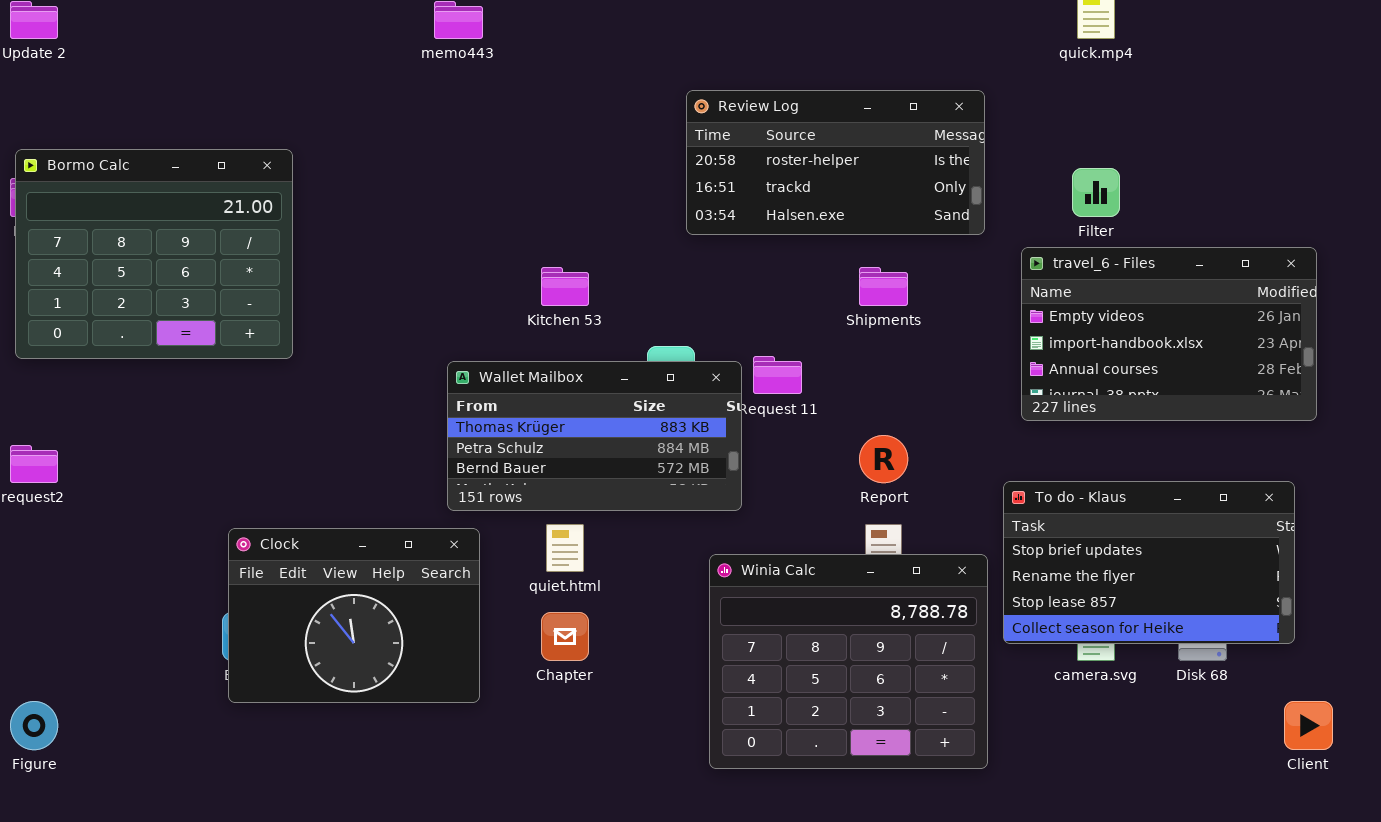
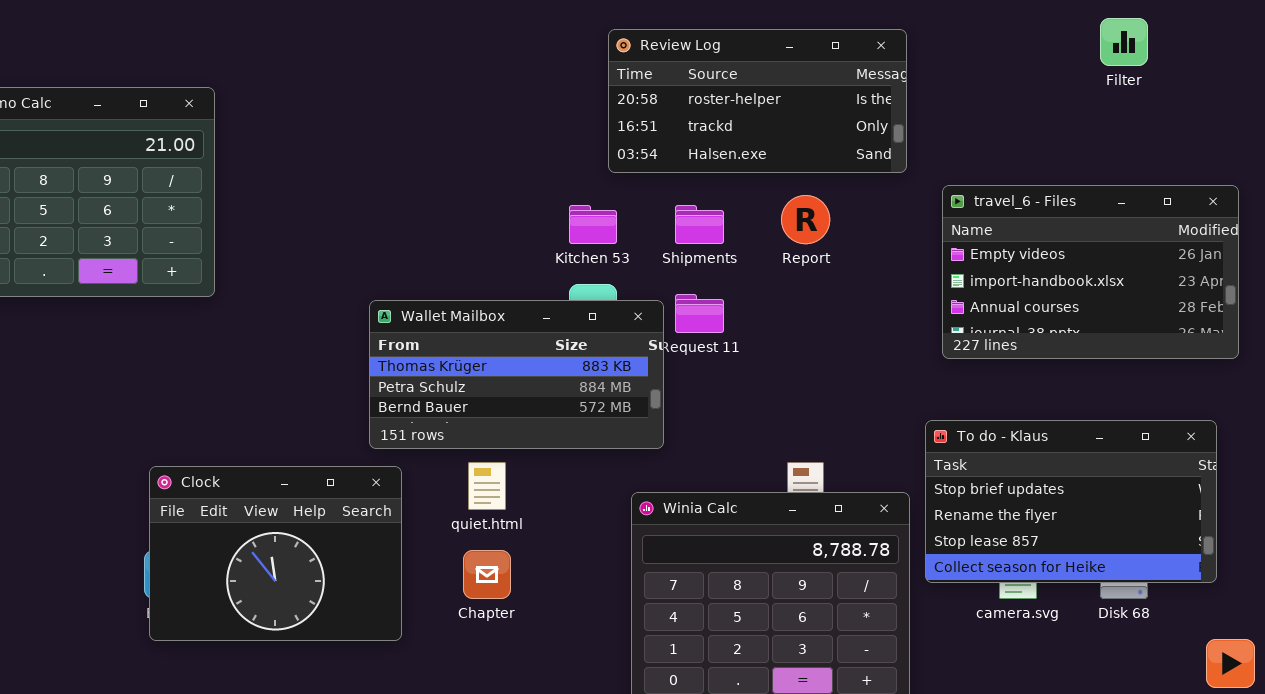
Filter: [1072,168,1120,217] -> [1100,18,1148,66], moved
Kitchen 53: [541,267,589,306] -> [569,205,617,244], moved
Shipments: [859,267,908,306] -> [675,205,724,244], moved
Report: [859,435,908,483] -> [781,195,830,244], moved

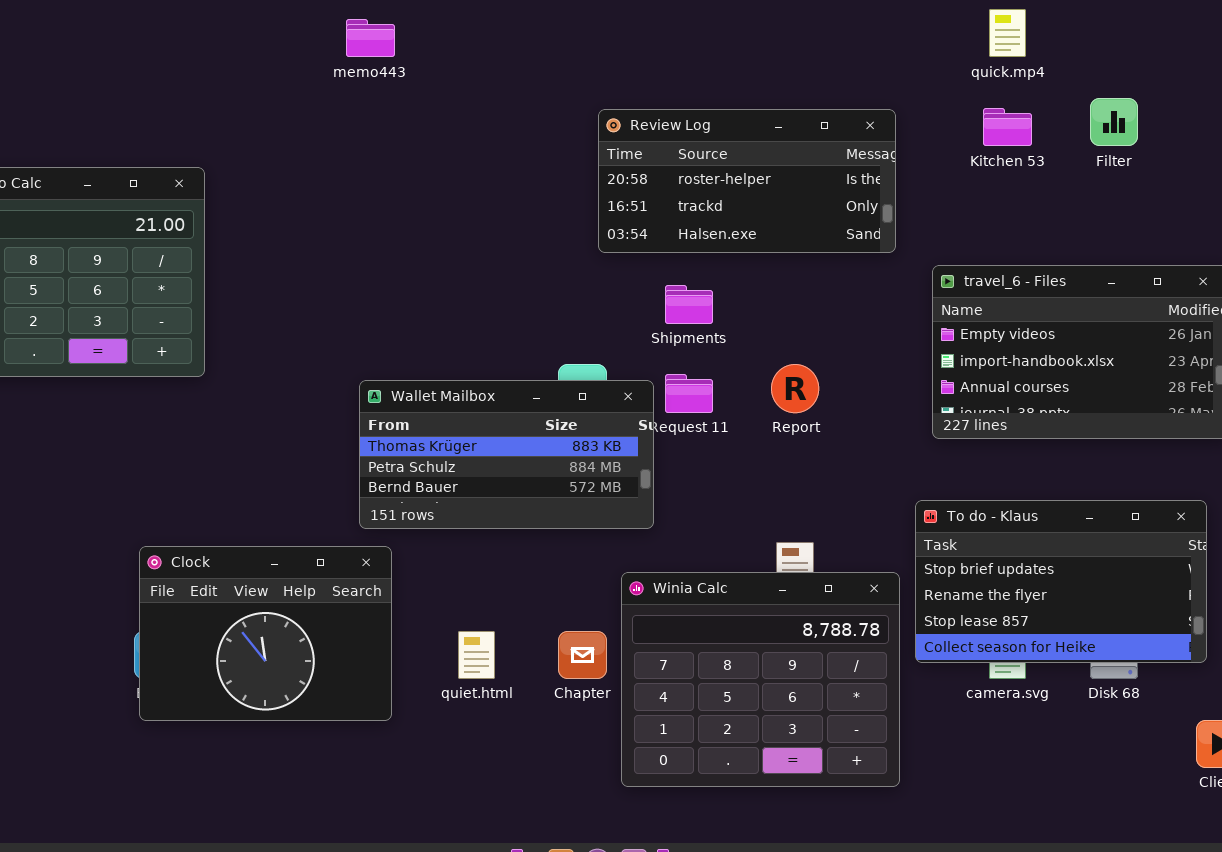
Report: [781,195,830,244] -> [771,364,819,413], moved
Kitchen 53: [569,205,617,244] -> [983,108,1032,146], moved
quiet.html: [468,462,506,510] -> [458,631,495,679], moved
Chapter: [463,550,511,599] -> [558,631,607,679], moved

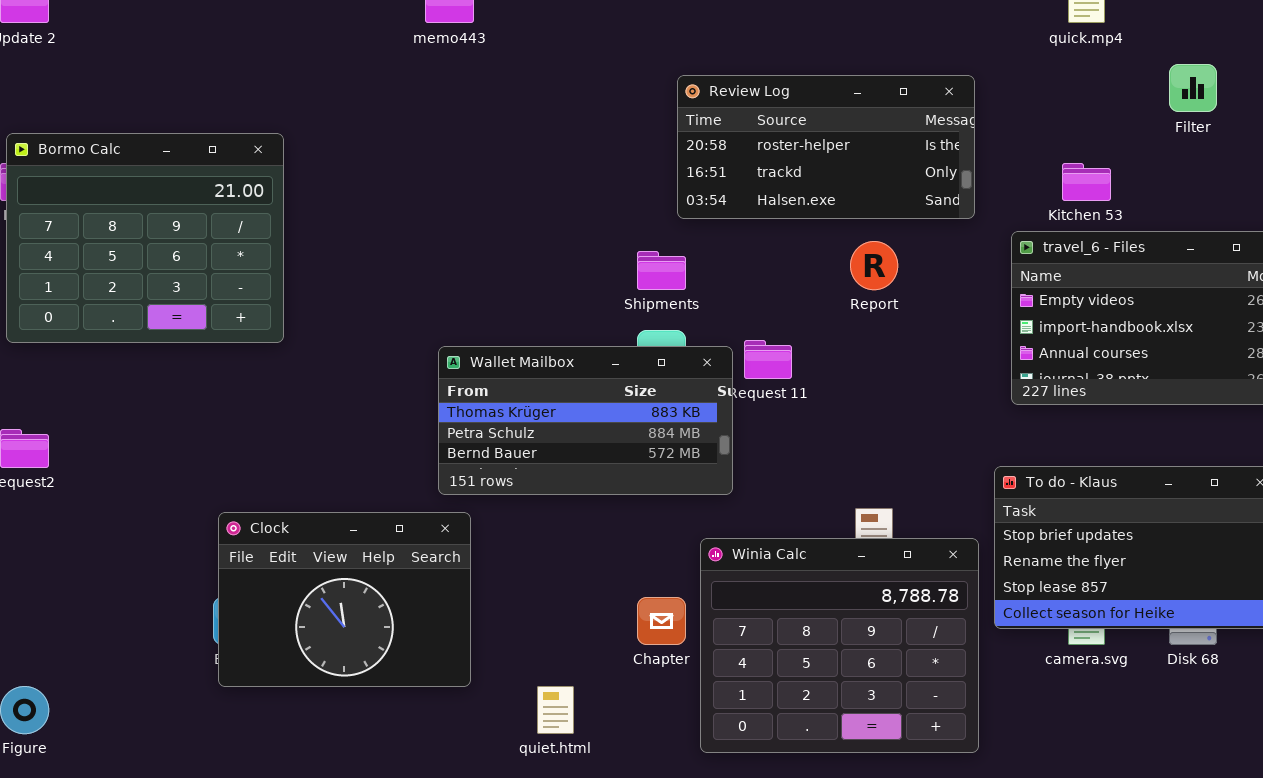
Kitchen 53: [983,108,1032,146] -> [1062,163,1111,201], moved
Shipments: [665,285,713,324] -> [637,251,686,290], moved
Report: [771,364,819,413] -> [850,241,898,290], moved
quiet.html: [458,631,495,679] -> [537,686,574,734], moved

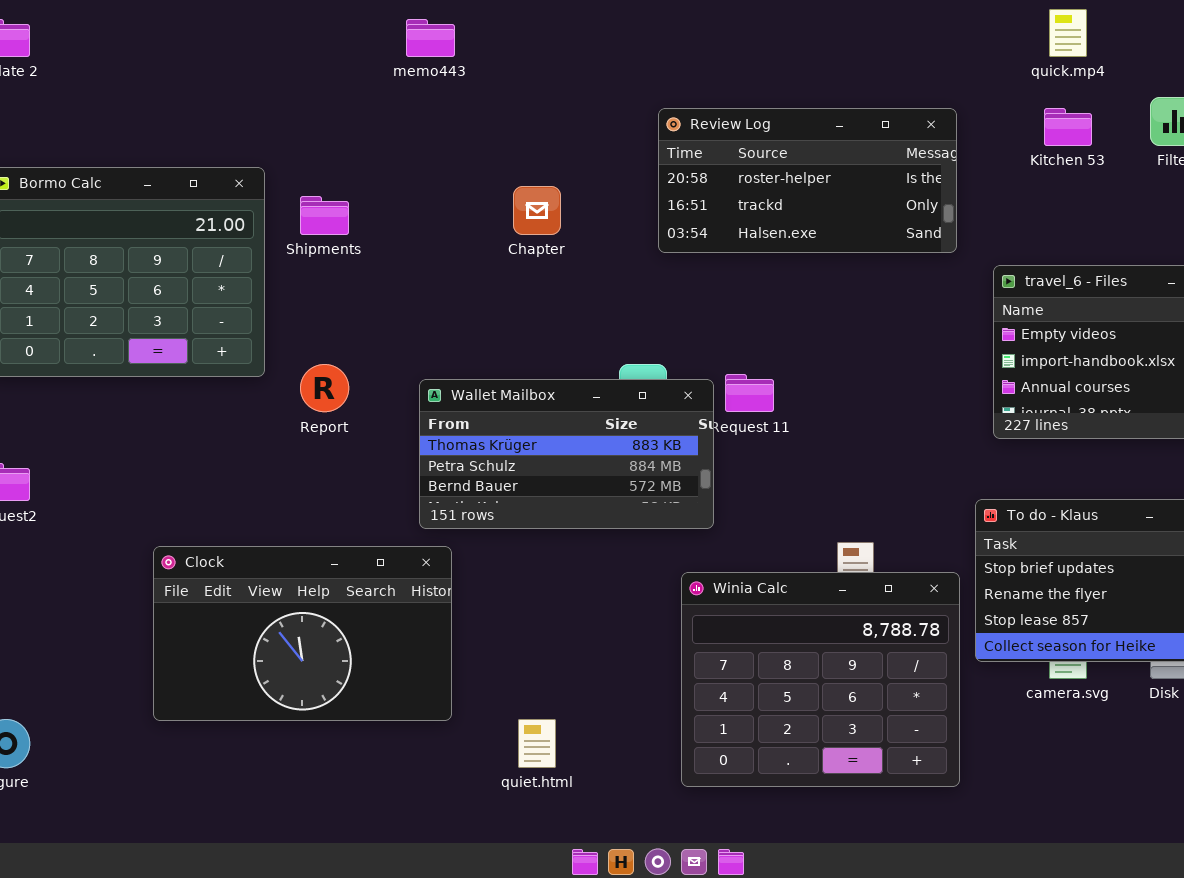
Kitchen 53: [1062,163,1111,201] -> [1044,108,1092,146], moved
Report: [850,241,898,290] -> [300,364,349,412], moved
Shipments: [637,251,686,290] -> [300,196,349,235], moved
Clock: [218,512,471,687] -> [153,546,452,721], resized
Chapter: [637,597,686,645] -> [513,186,561,235], moved

